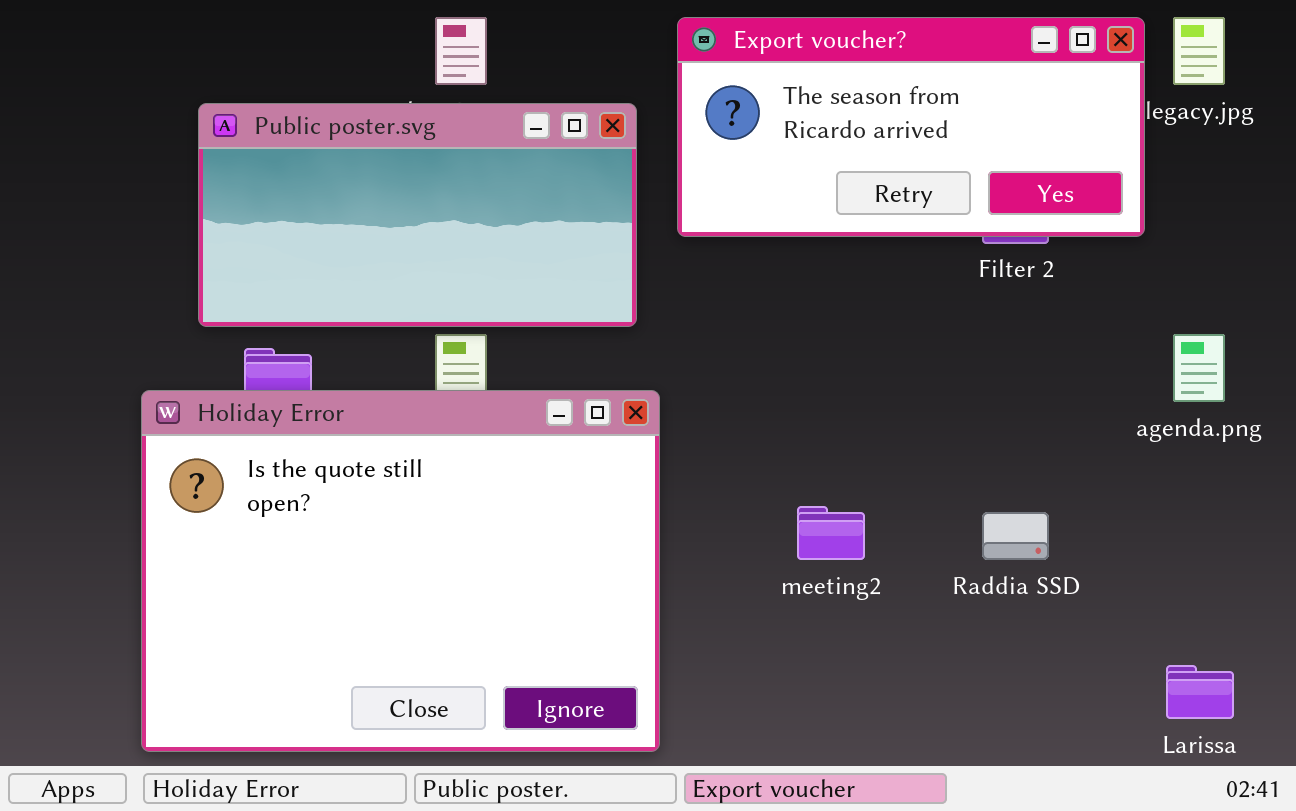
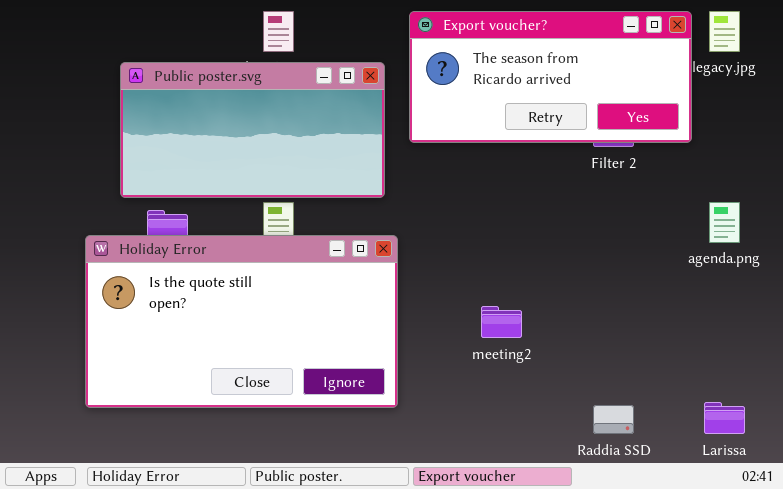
Holiday Error: [141,390,660,752] -> [85,235,398,408], resized
Raddia SSD: [982,512,1049,560] -> [593,405,634,434], moved

